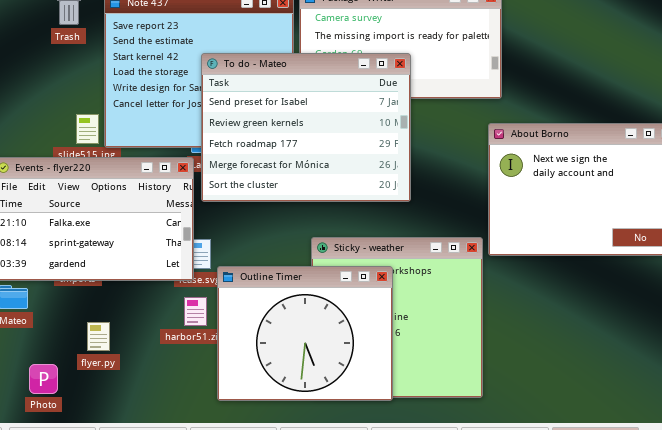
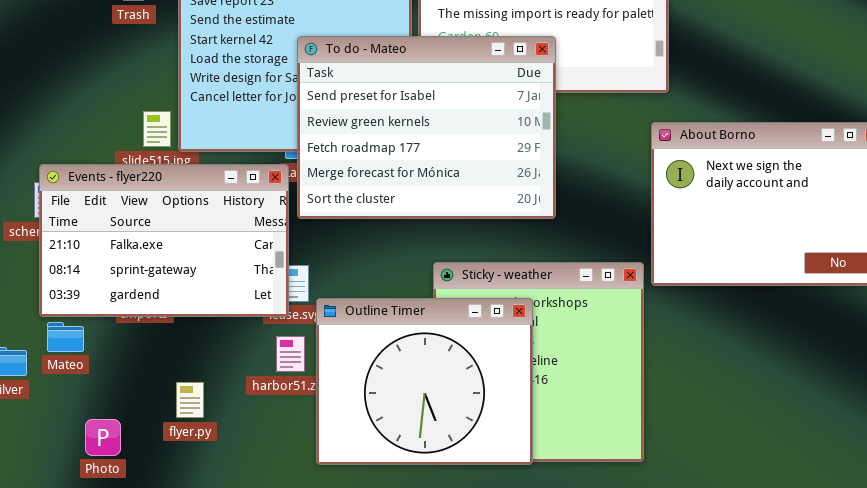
flyer.py: [87,322,110,351] -> [176,382,204,418], moved

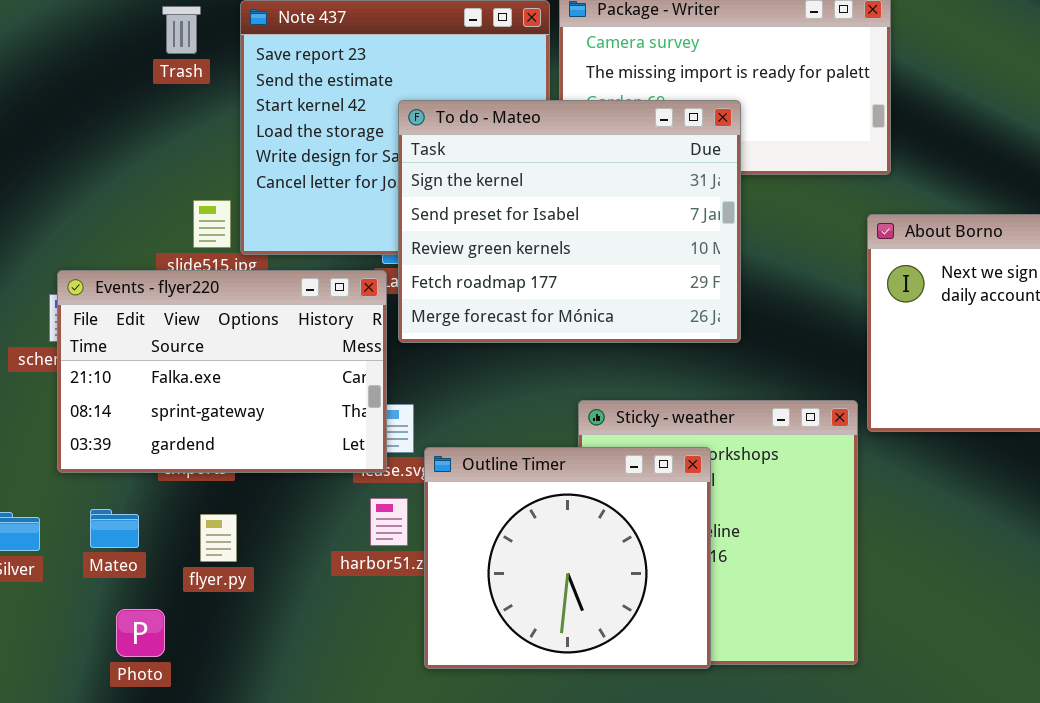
To do - Mateo: [297,36,556,219] -> [398,100,741,343], scrolled up 1 row
Mateo: [47,322,84,352] -> [90,509,139,548], moved
flyer.py: [176,382,204,418] -> [200,514,237,562], moved

